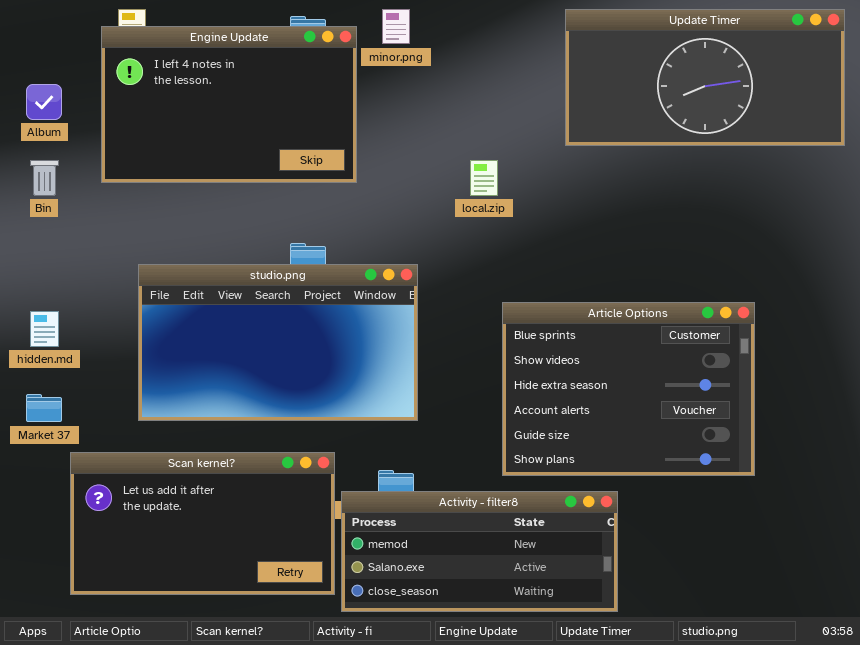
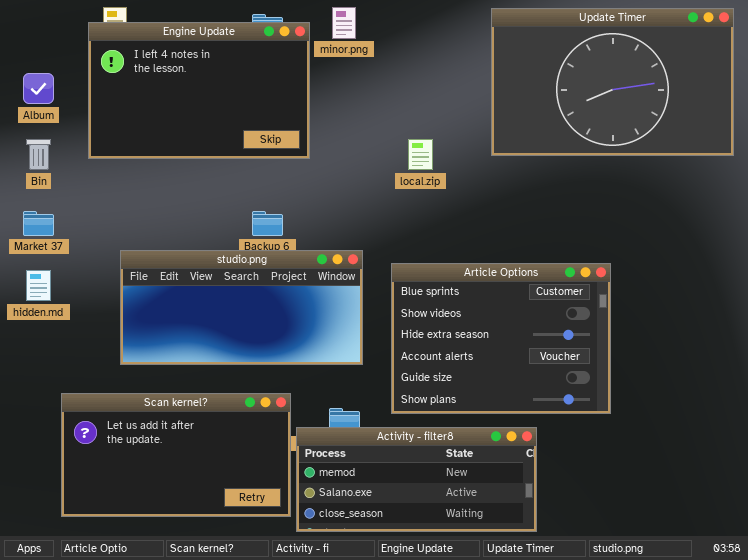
Update Timer: [565,9,845,146] -> [491,8,734,156], resized
studio.png: [138,264,418,421] -> [120,250,363,365], resized
Article Options: [502,302,755,476] -> [391,263,611,414], moved
Market 37: [26,394,62,422] -> [23,211,54,236], moved

